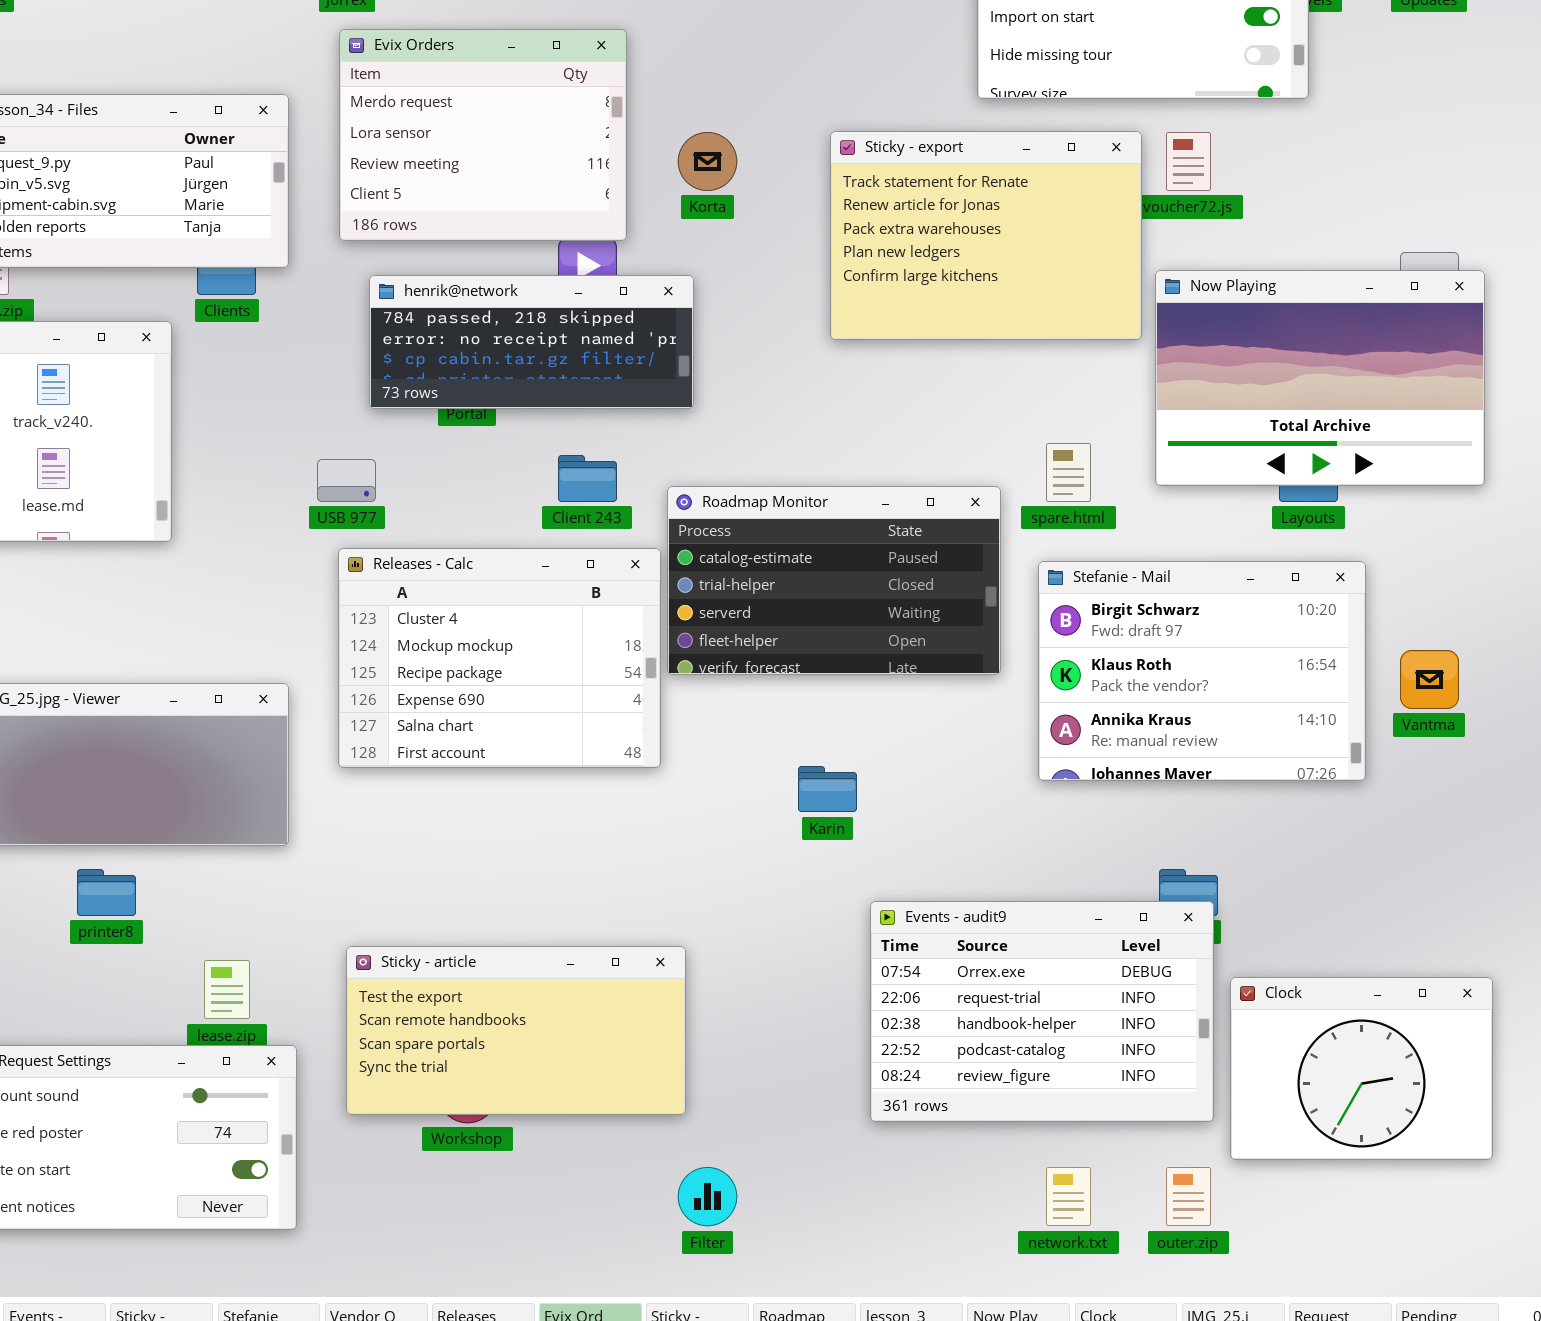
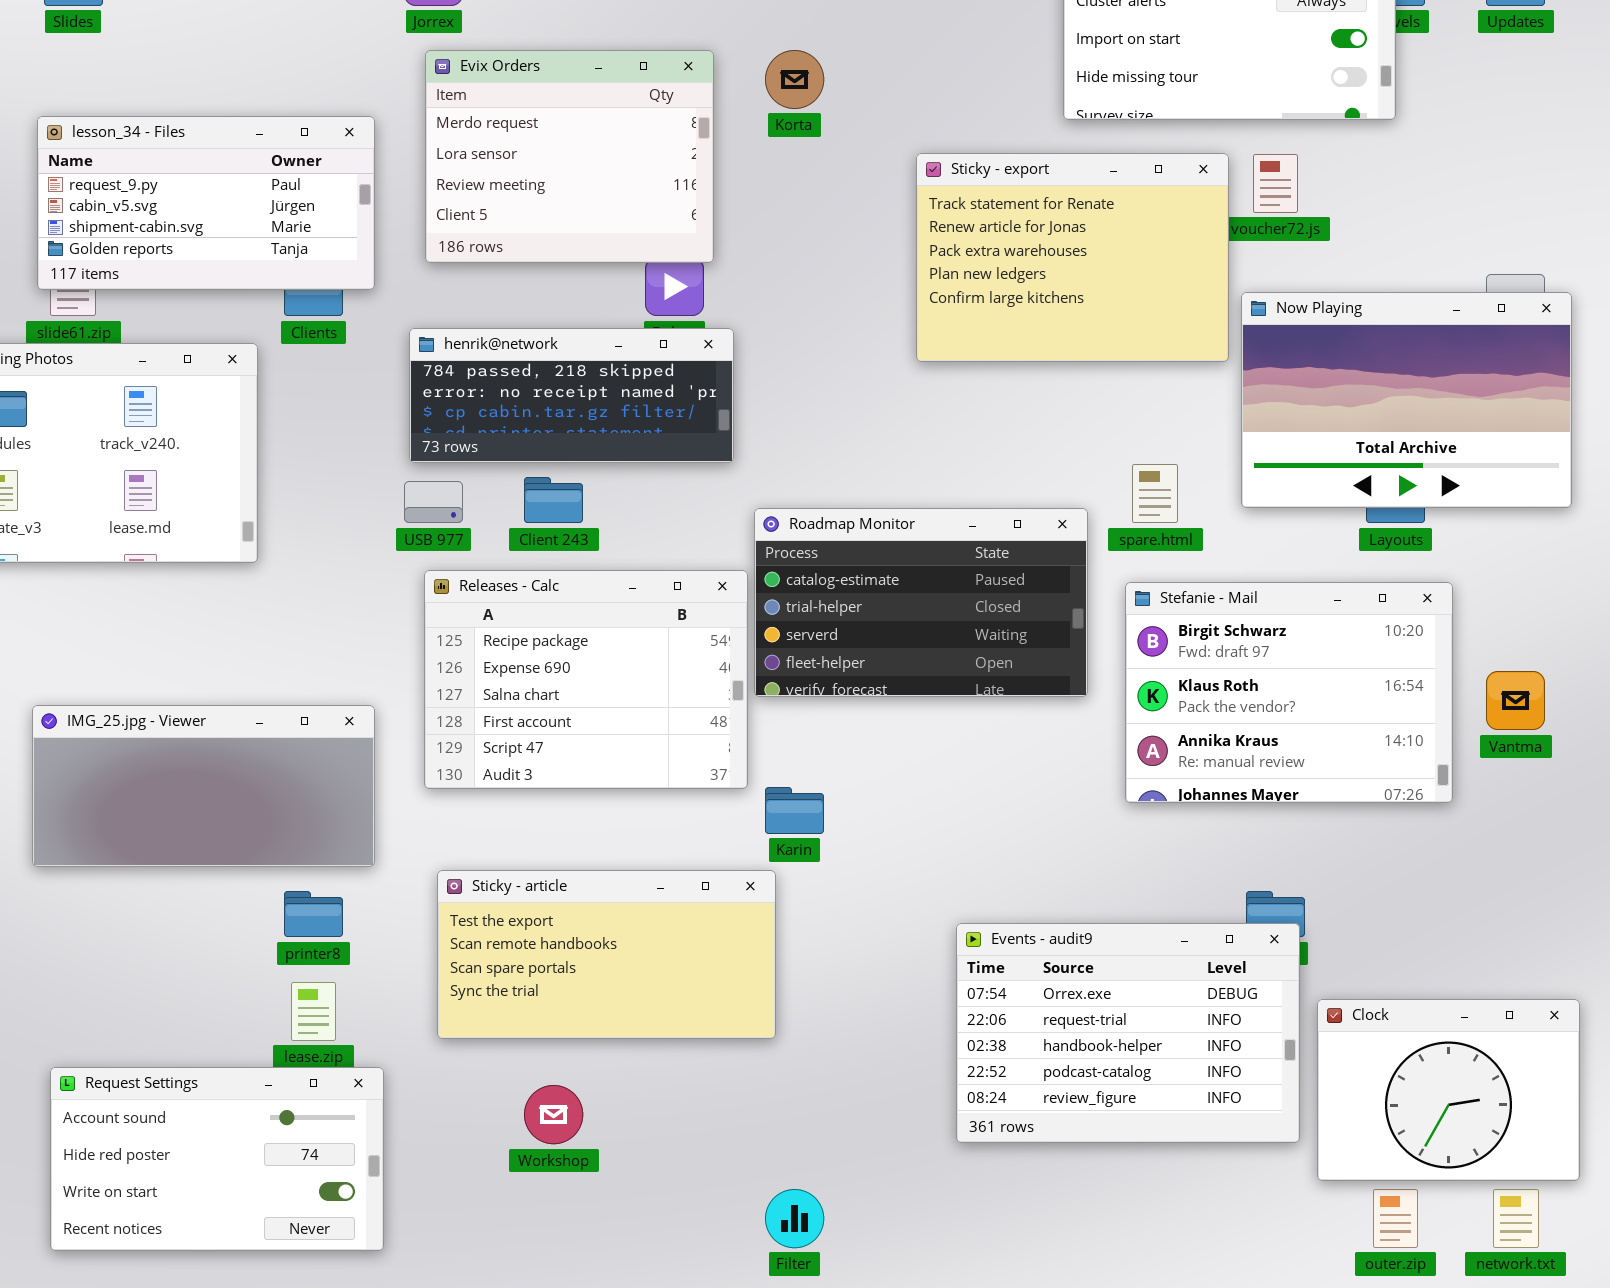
Korta: [678,132,737,191] -> [765,50,824,109], moved
henrik@network: [369,275,694,409] -> [409,328,734,463], moved
Client 243: [558,455,617,502] -> [524,477,583,523], moved
Releases - Calc: [338,548,661,768] -> [424,570,748,789], scrolled down 2 rows
Karin: [798,766,857,812] -> [765,787,824,834], moved
printer8: [77,869,136,916] -> [284,891,343,937], moved
Sticky - article: [346,946,686,1115] -> [437,870,776,1039], moved
network.txt: [1046,1167,1091,1226] -> [1493,1189,1539,1248], moved
outer.zip: [1166,1167,1211,1226] -> [1373,1189,1418,1248], moved

